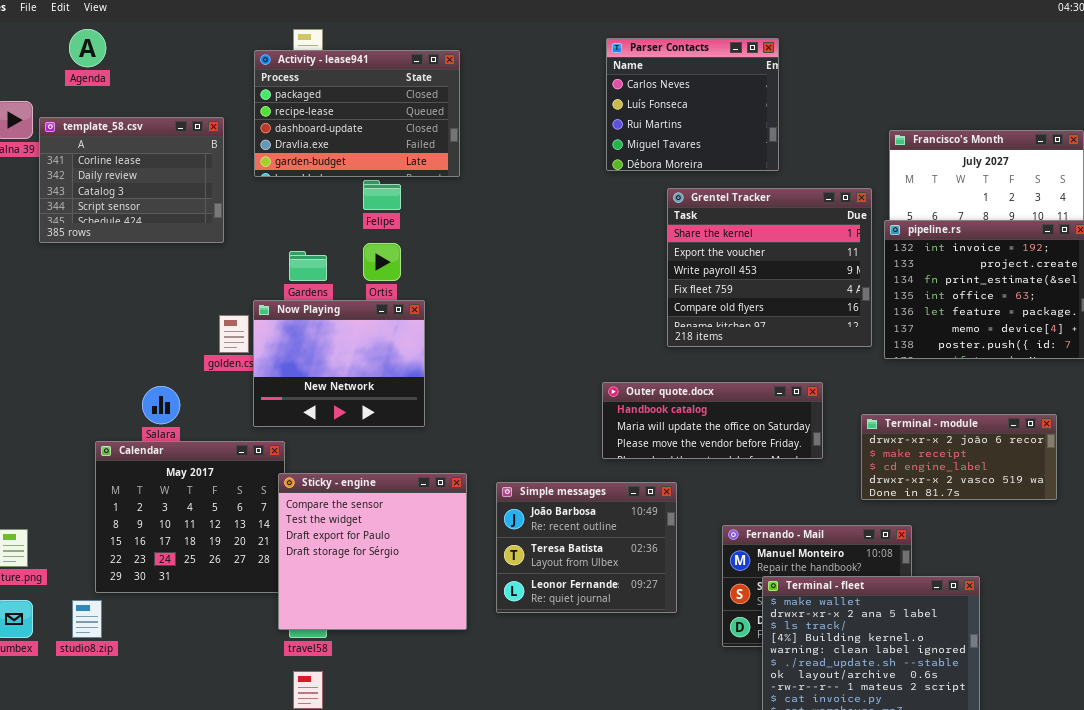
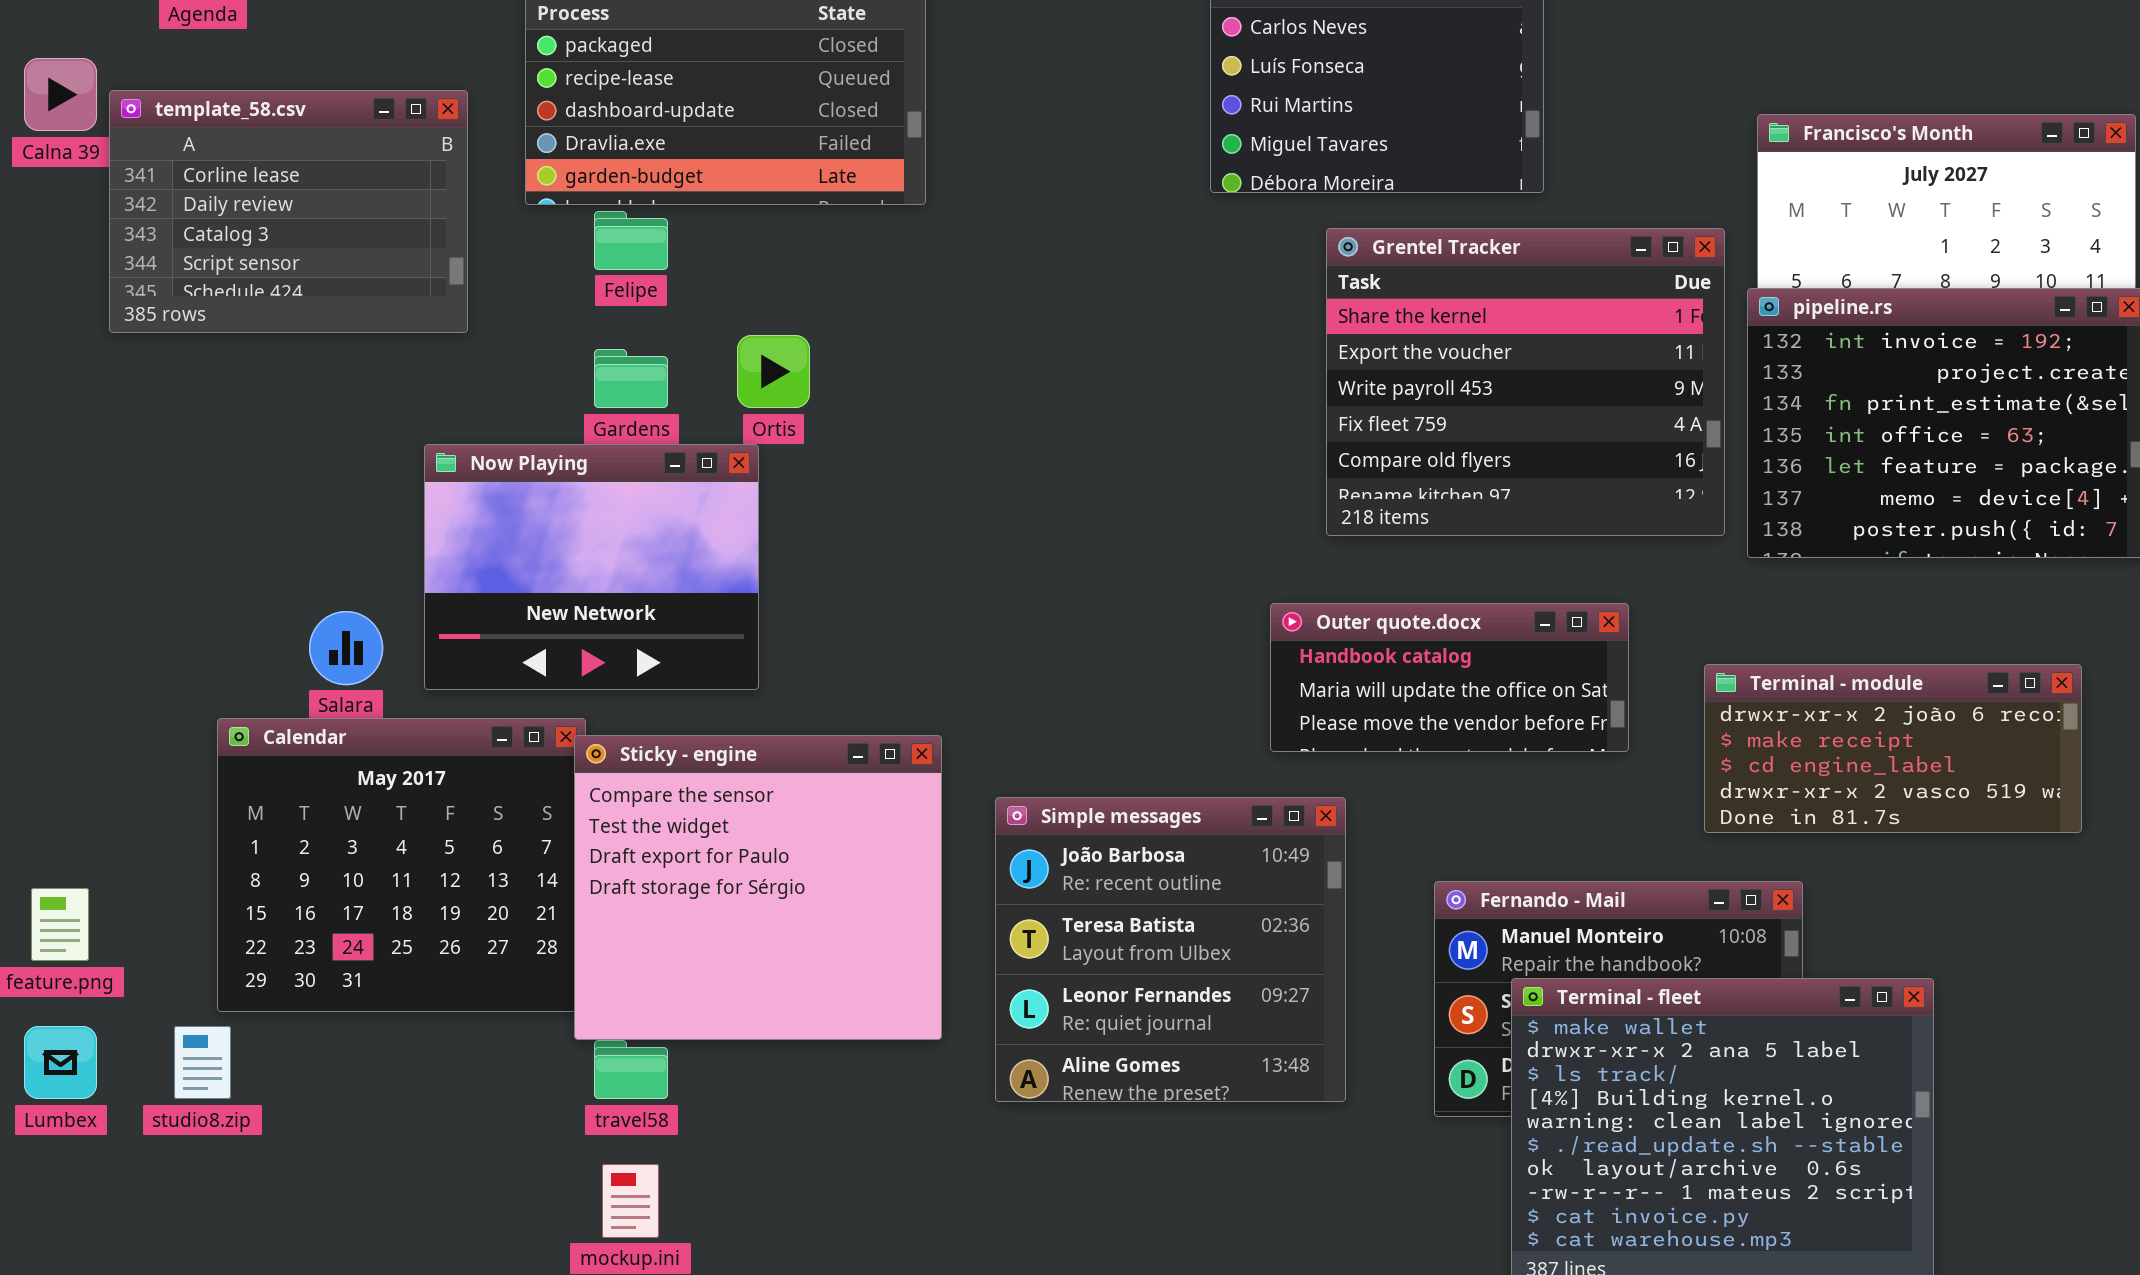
Felipe: [363,180,401,210] -> [594,211,668,270], moved
Now Playing: [253,300,425,427] -> [424,444,759,690], moved
Outer quote.docx: [602,382,823,459] -> [1270,603,1629,752], resized
Sticky - engine: [278,473,467,630] -> [574,735,942,1040], moved
Simple messages: [496,482,677,613] -> [995,797,1346,1102], resized

